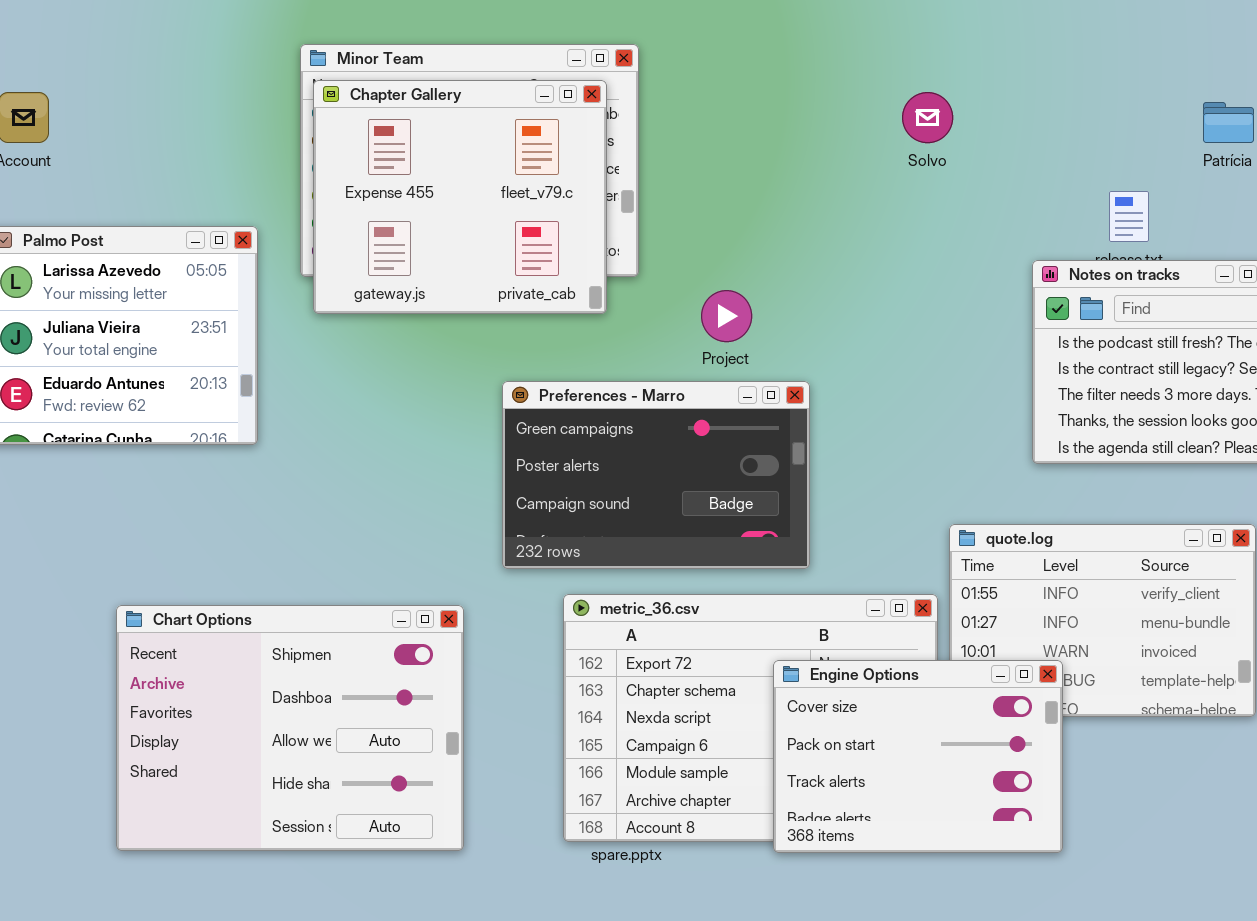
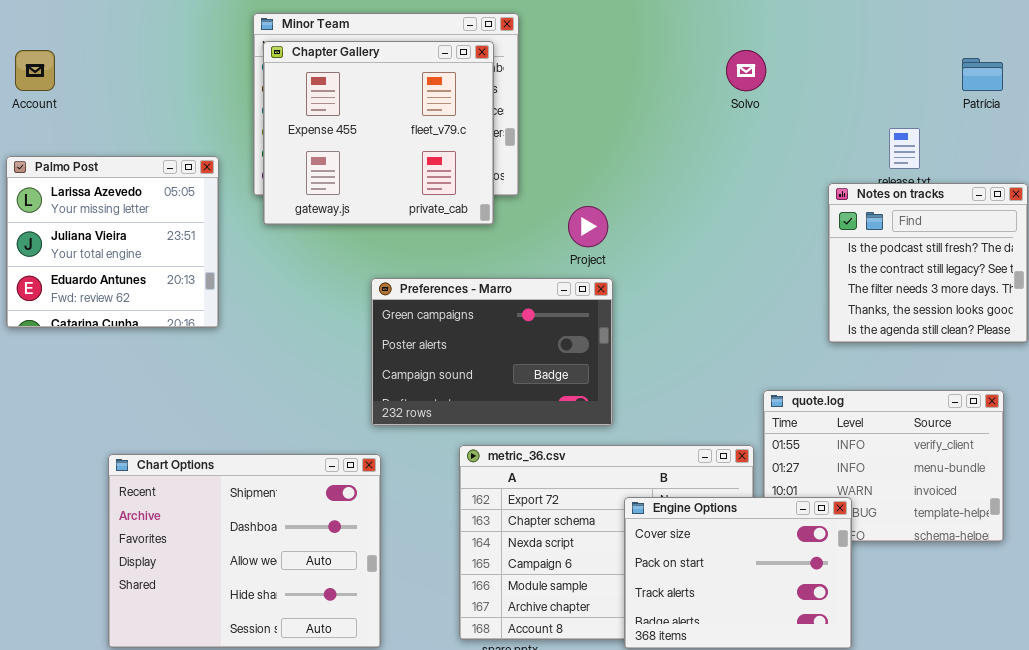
Preferences - Marro: [502,381,810,569] -> [371,278,613,426], moved

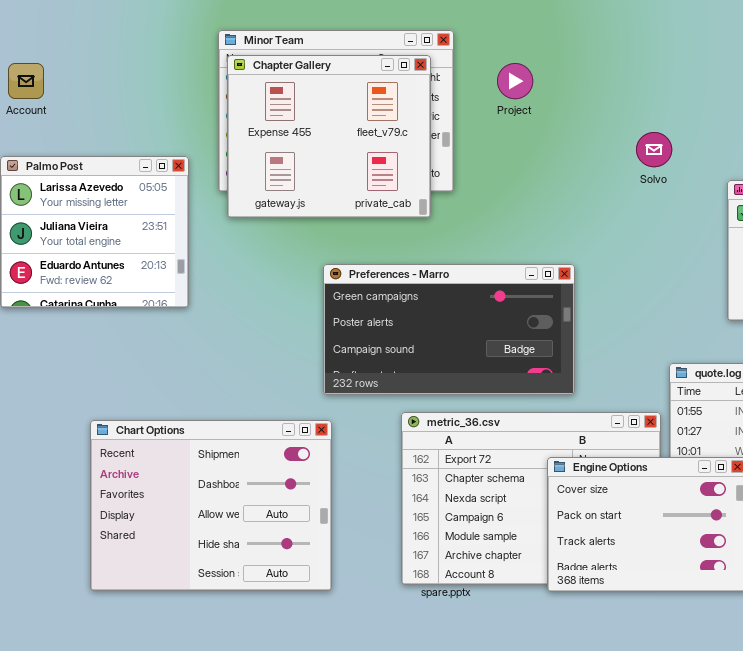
Solvo: [726,50,766,91] -> [636,132,672,167], moved
Project: [568,206,608,247] -> [497,63,533,99], moved
Preferences - Marro: [371,278,613,426] -> [323,264,575,395], resized

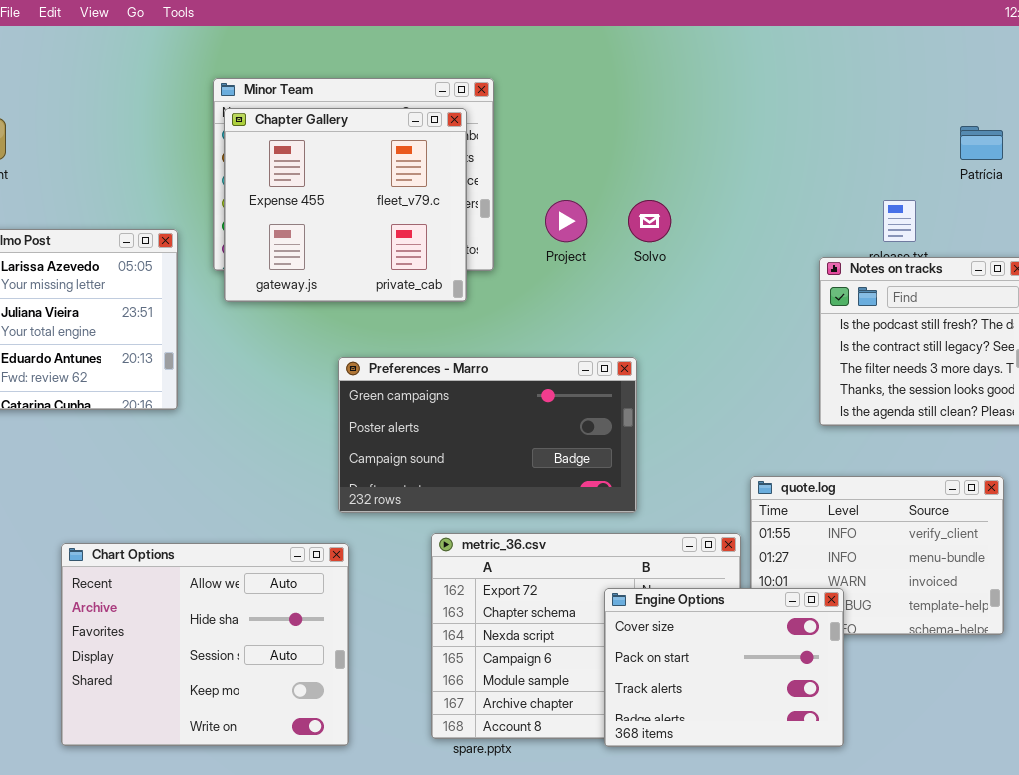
Project: [497,63,533,99] -> [545,200,587,242], moved
Solvo: [636,132,672,167] -> [628,200,671,242], moved
Chart Options: [90,420,332,591] -> [61,543,349,746], scrolled down 2 rows

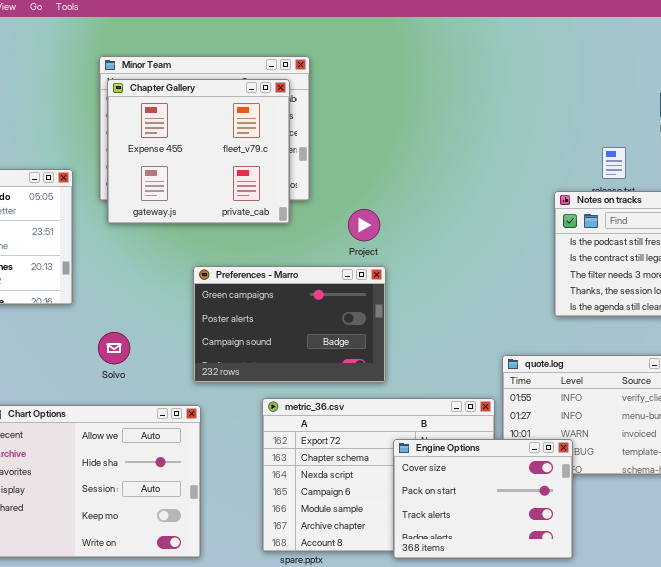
Project: [545,200,587,242] -> [348,209,380,241], moved
Solvo: [628,200,671,242] -> [98,332,130,364], moved
Preferences - Marro: [338,357,637,513] -> [193,266,386,383], resized

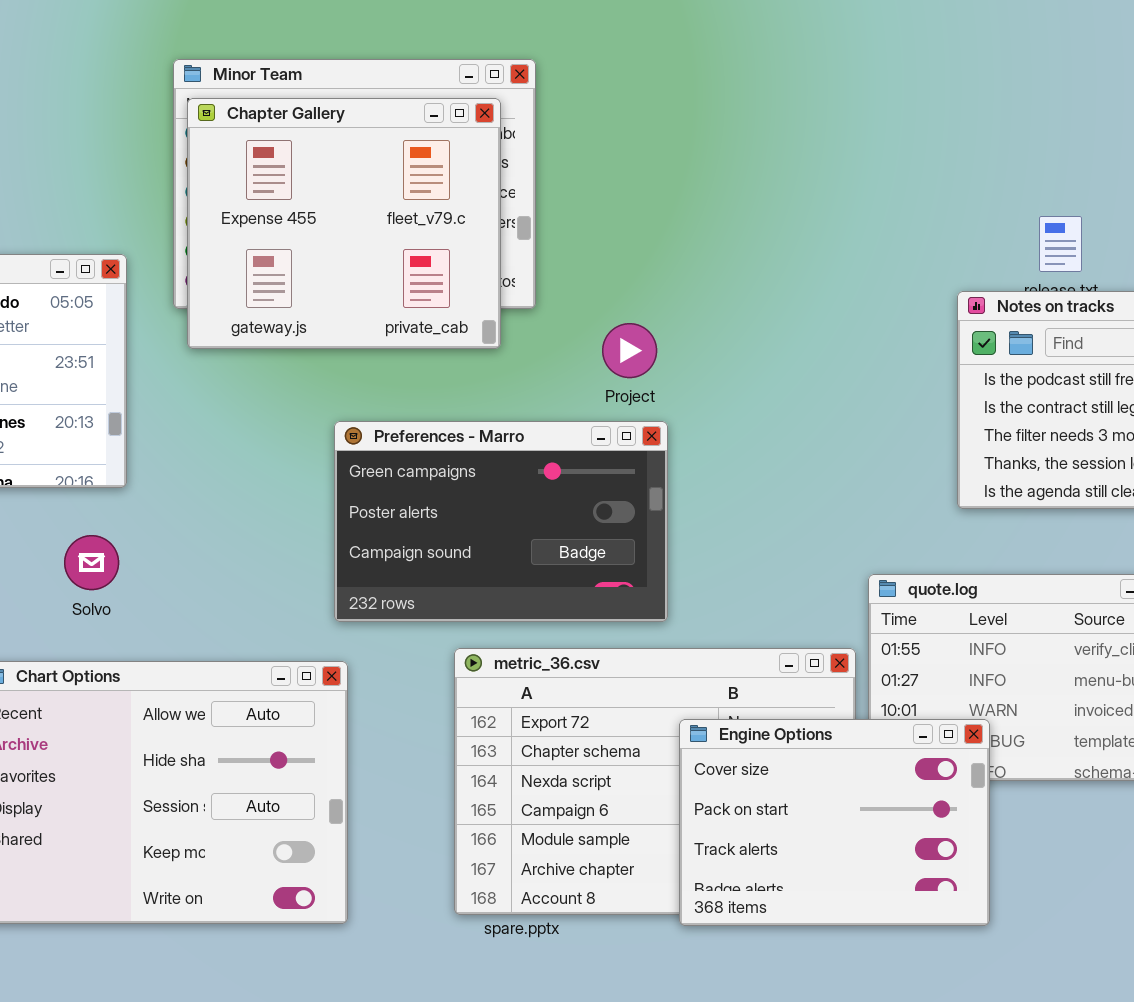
Solvo: [98,332,130,364] -> [64,535,119,590], moved

